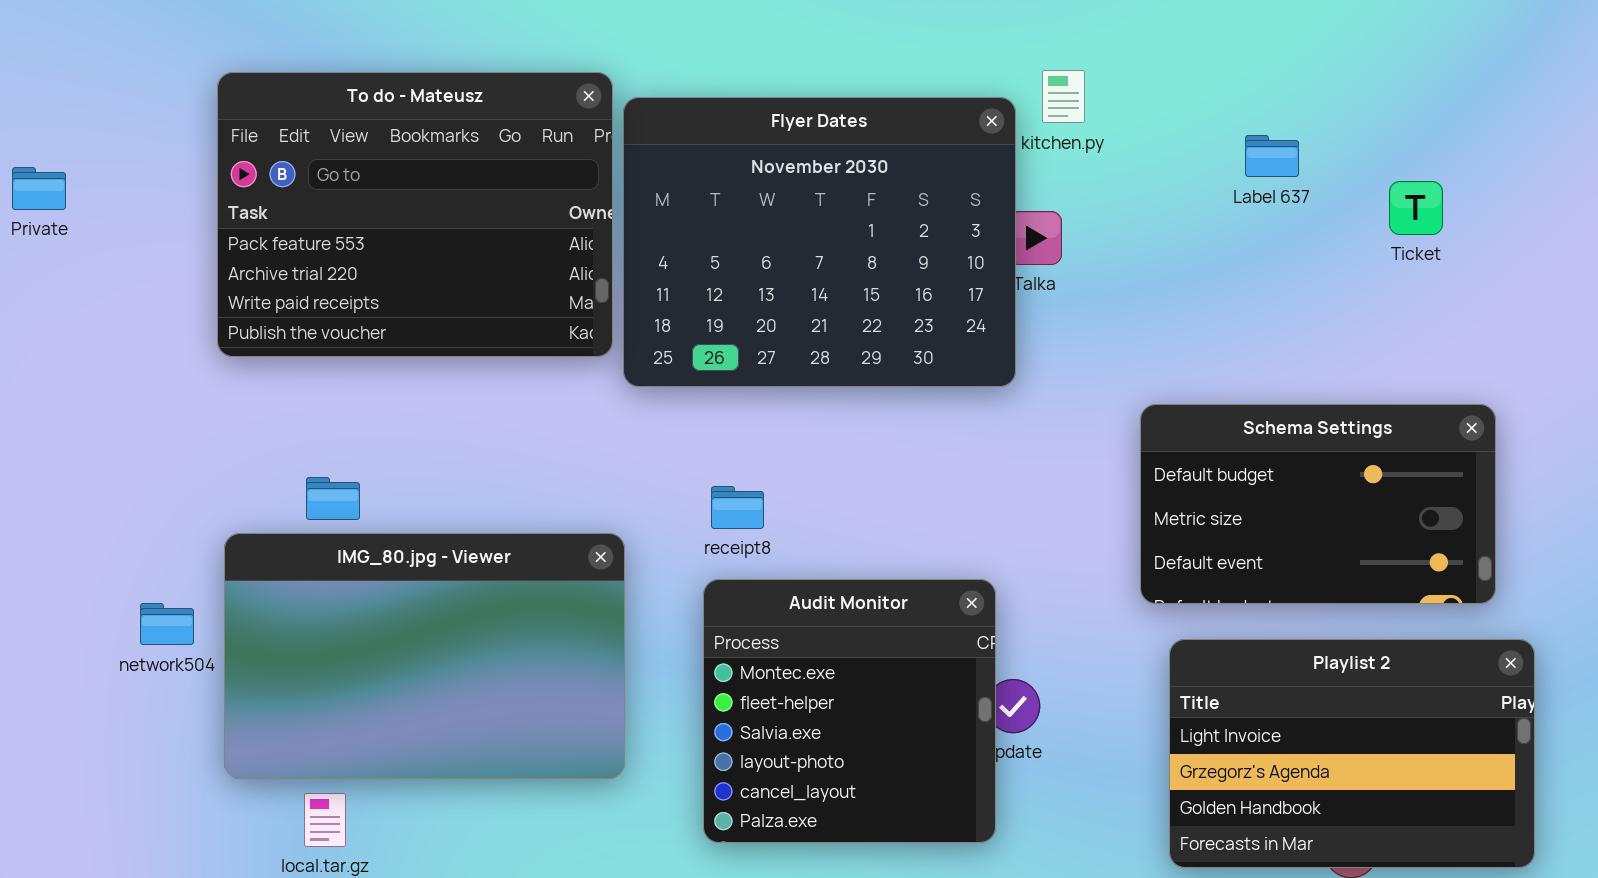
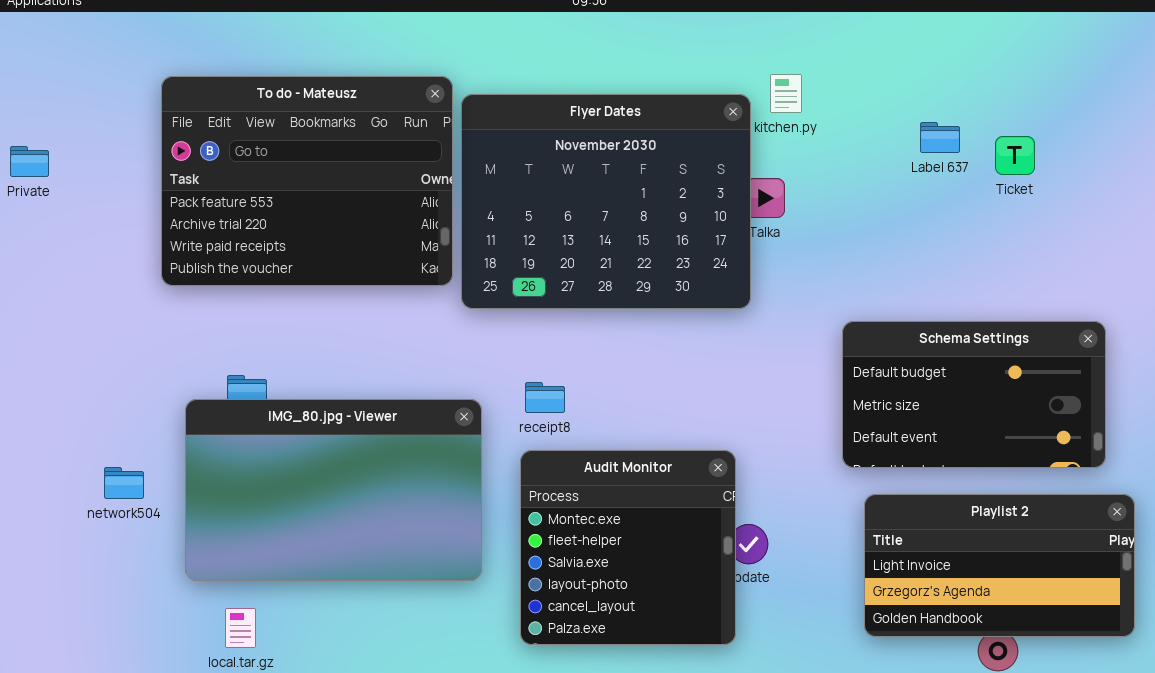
Ticket: [1389,181,1443,235] -> [995,136,1035,175], moved
IMG_80.jpg - Viewer: [224,533,625,779] -> [185,399,482,581], moved
Playlist 2: [1169,639,1535,868] -> [864,494,1135,637], resized

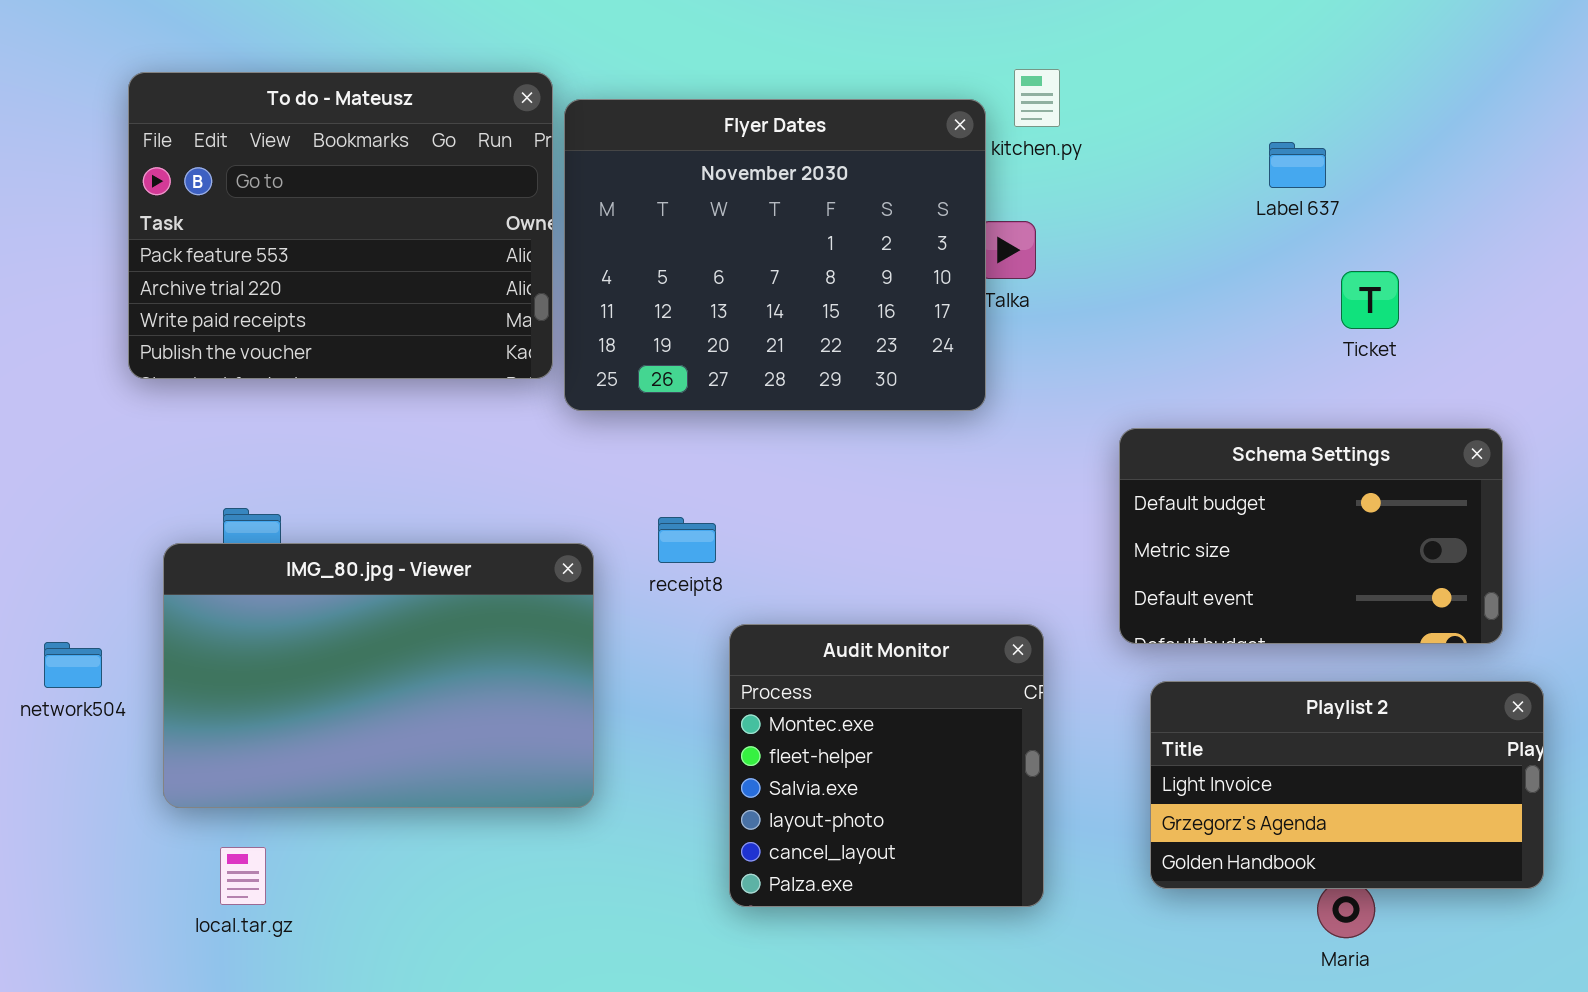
Label 637: [920,122,960,153] -> [1269,142,1326,188], moved
Ticket: [995,136,1035,175] -> [1341,271,1399,329], moved
Audit Monitor: [520,450,736,645] -> [729,624,1044,907], moved

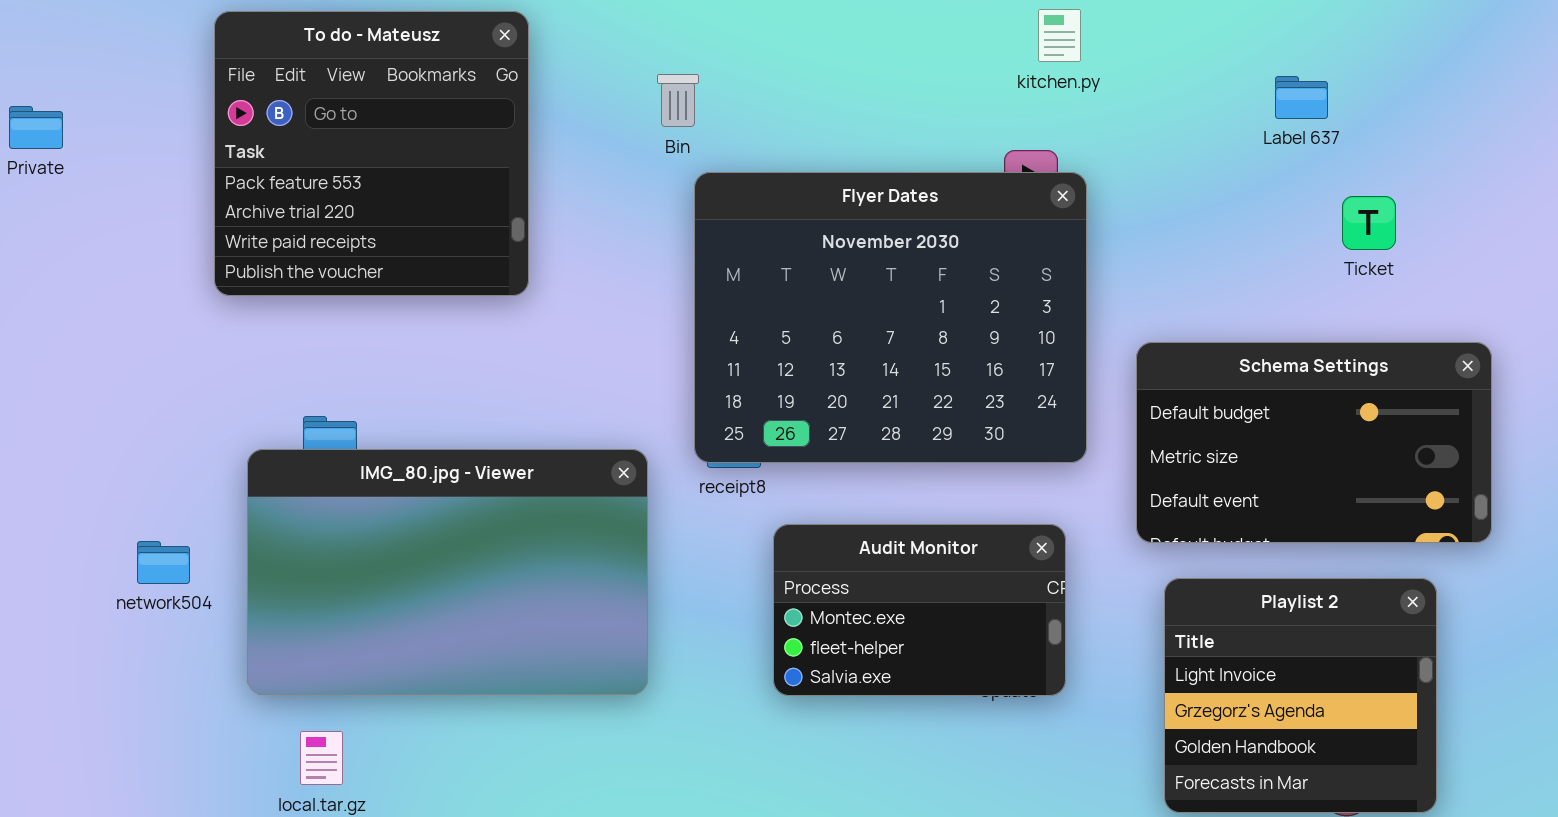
To do - Mateusz: [128,72,553,379] -> [214,11,529,296], resized
Flyer Dates: [564,99,986,411] -> [694,172,1087,463], moved
Audit Monitor: [729,624,1044,907] -> [773,524,1066,696], resized
Playlist 2: [1150,681,1544,889] -> [1164,578,1437,813], resized

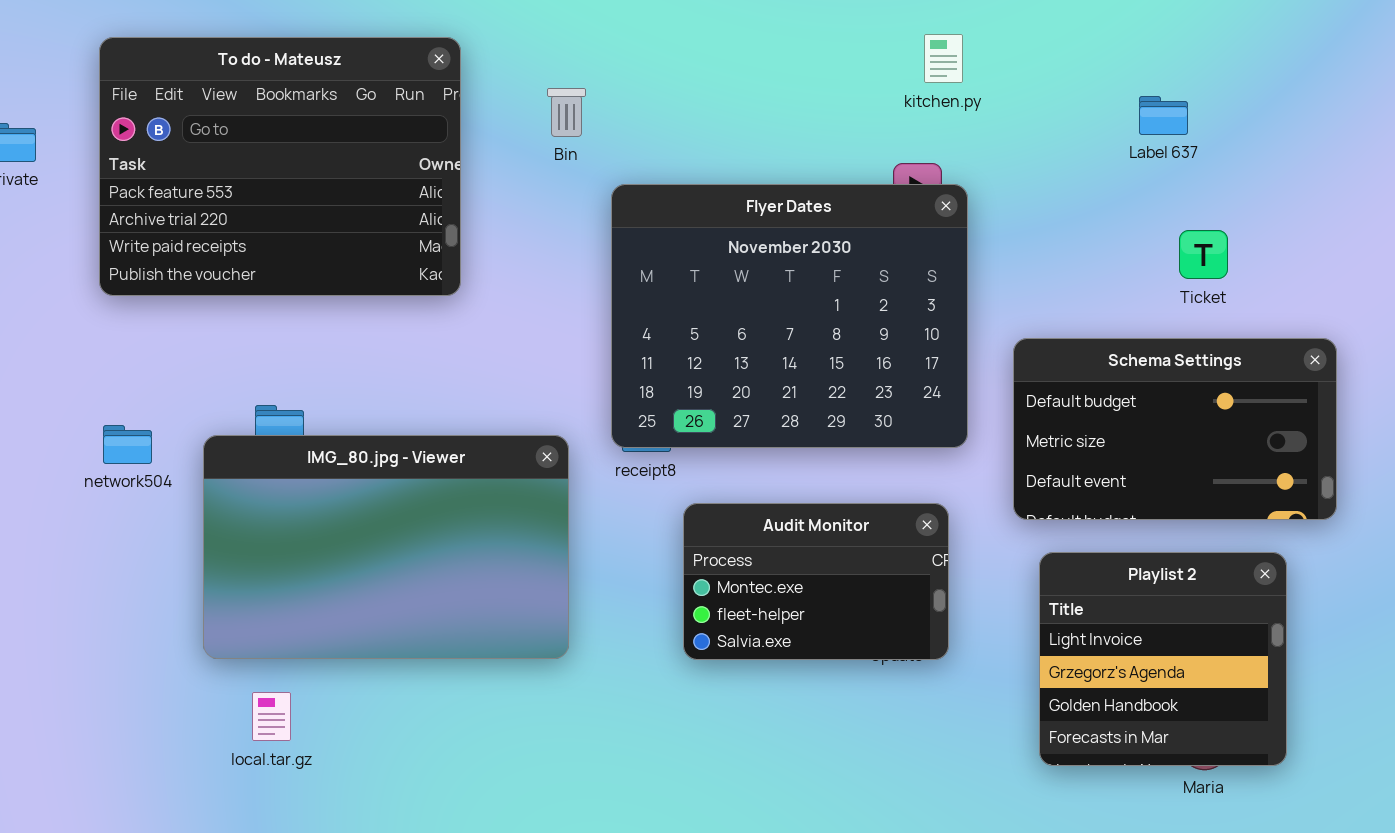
To do - Mateusz: [214,11,529,296] -> [99,37,461,296], resized
Bin: [657,74,699,127] -> [547,88,586,137], moved
Ticket: [1342,196,1396,250] -> [1179,230,1228,279], moved
network504: [137,541,190,584] -> [103,425,152,464], moved

